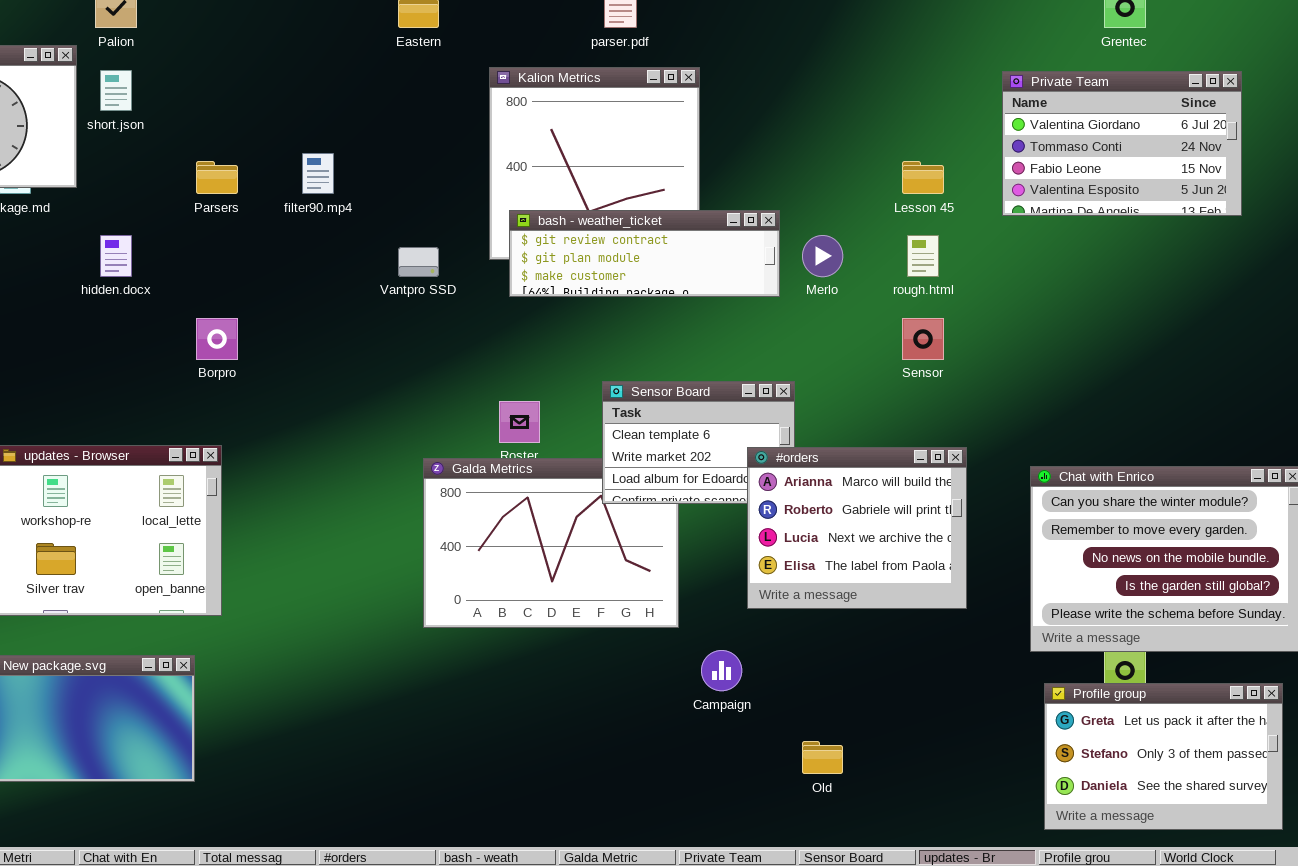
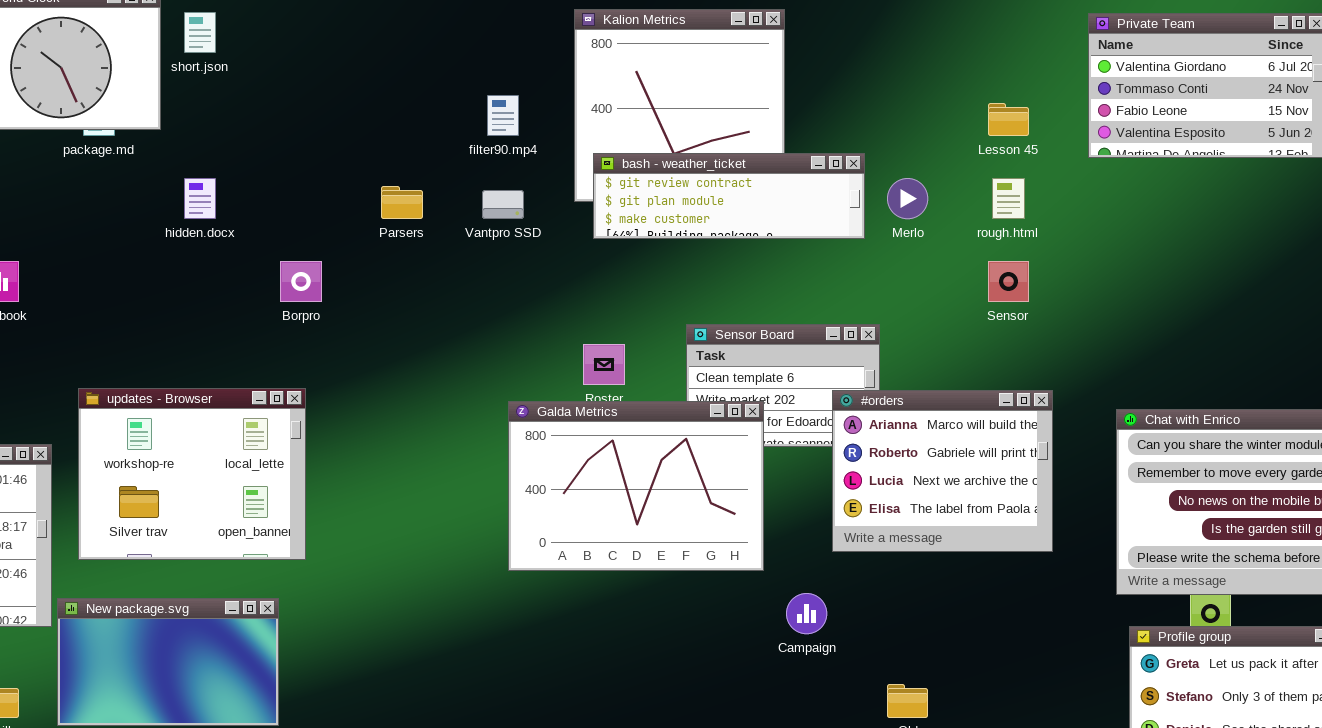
filter90.mp4: [302,153,334,194] -> [487,95,519,136], moved
Parsers: [196,161,238,194] -> [381,186,423,219], moved
Galda Metrics: [423,458,679,628] -> [508,401,764,571], raised

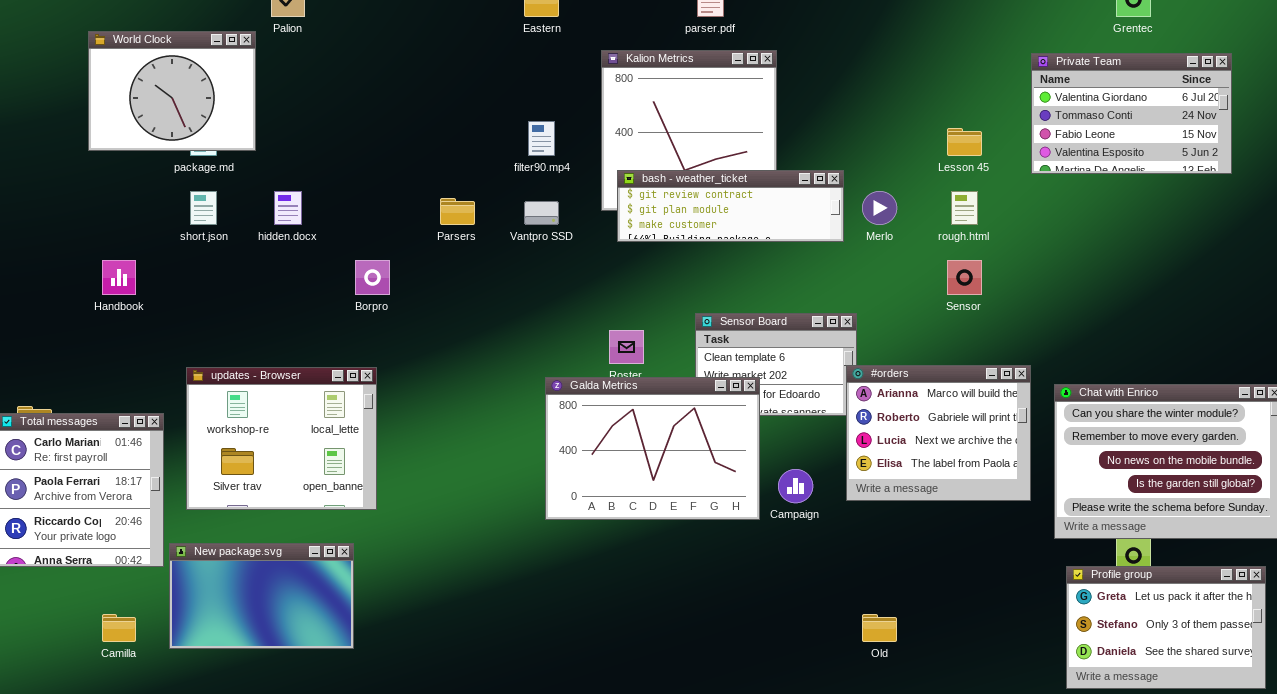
short.json: [184,12,216,53] -> [190,191,217,225], moved
#orders: [832,390,1053,552] -> [846,365,1031,501], moved
Campaign: [786,593,827,634] -> [778,469,813,503], moved

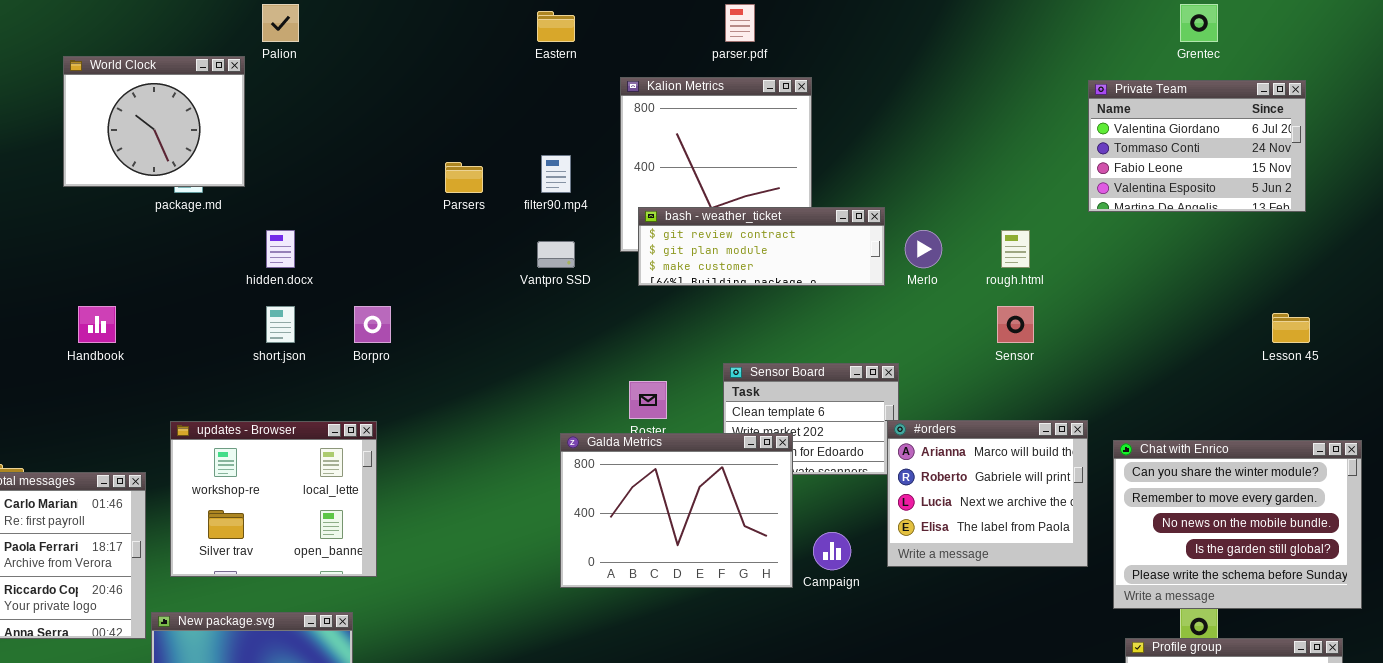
Lesson 45: [947,128,982,156] -> [1272,313,1310,343], moved
short.json: [190,191,217,225] -> [266,306,295,343], moved
Parsers: [440,198,475,225] -> [445,162,483,193], moved

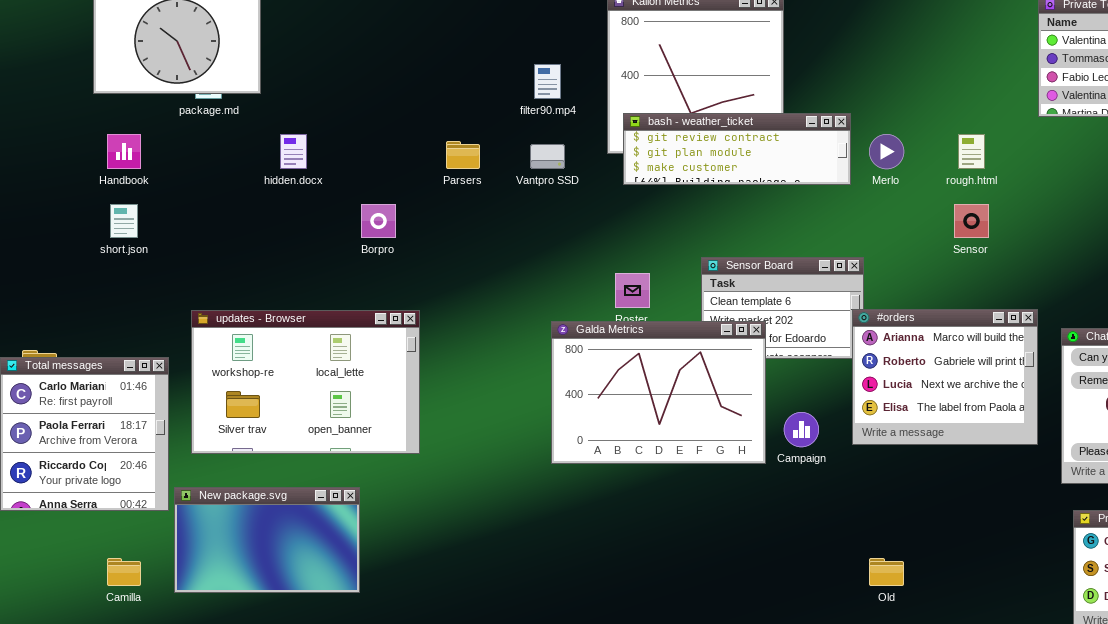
Parsers: [445,162,483,193] -> [446,141,480,169], moved
Handbook: [78,306,116,343] -> [107,134,141,169], moved
short.json: [266,306,295,343] -> [110,204,138,238], moved
updates - Browser: [170,421,377,577] -> [191,310,420,454], resized

